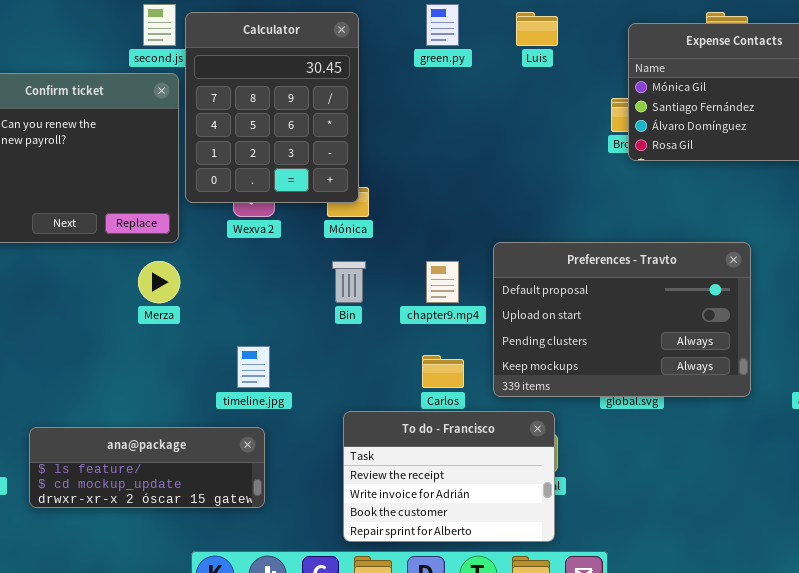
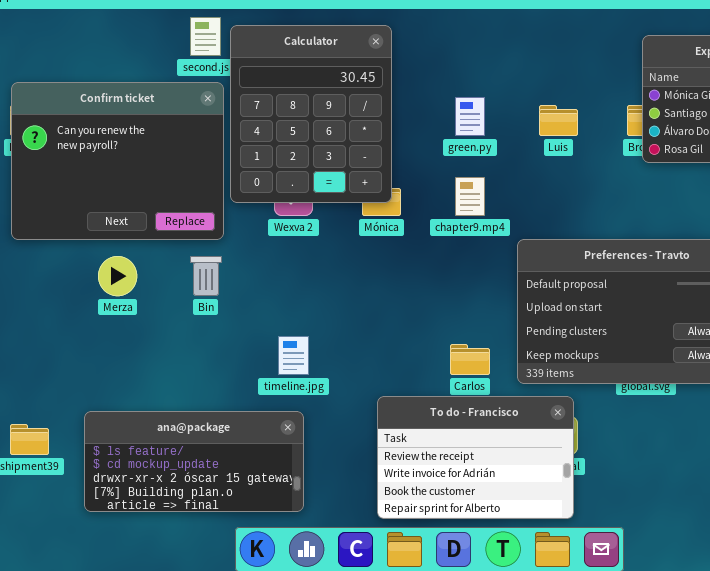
green.py: [426,4,459,46] -> [455,97,485,136], moved
Luis: [516,12,558,46] -> [539,105,578,136], moved
Merza: [138,261,180,303] -> [98,256,137,296], moved
Bin: [332,261,366,303] -> [190,256,222,296], moved
chapter9.mp4: [426,261,459,303] -> [455,177,485,216], moved
ana@package: [29,427,265,508] -> [84,411,304,512], resized

